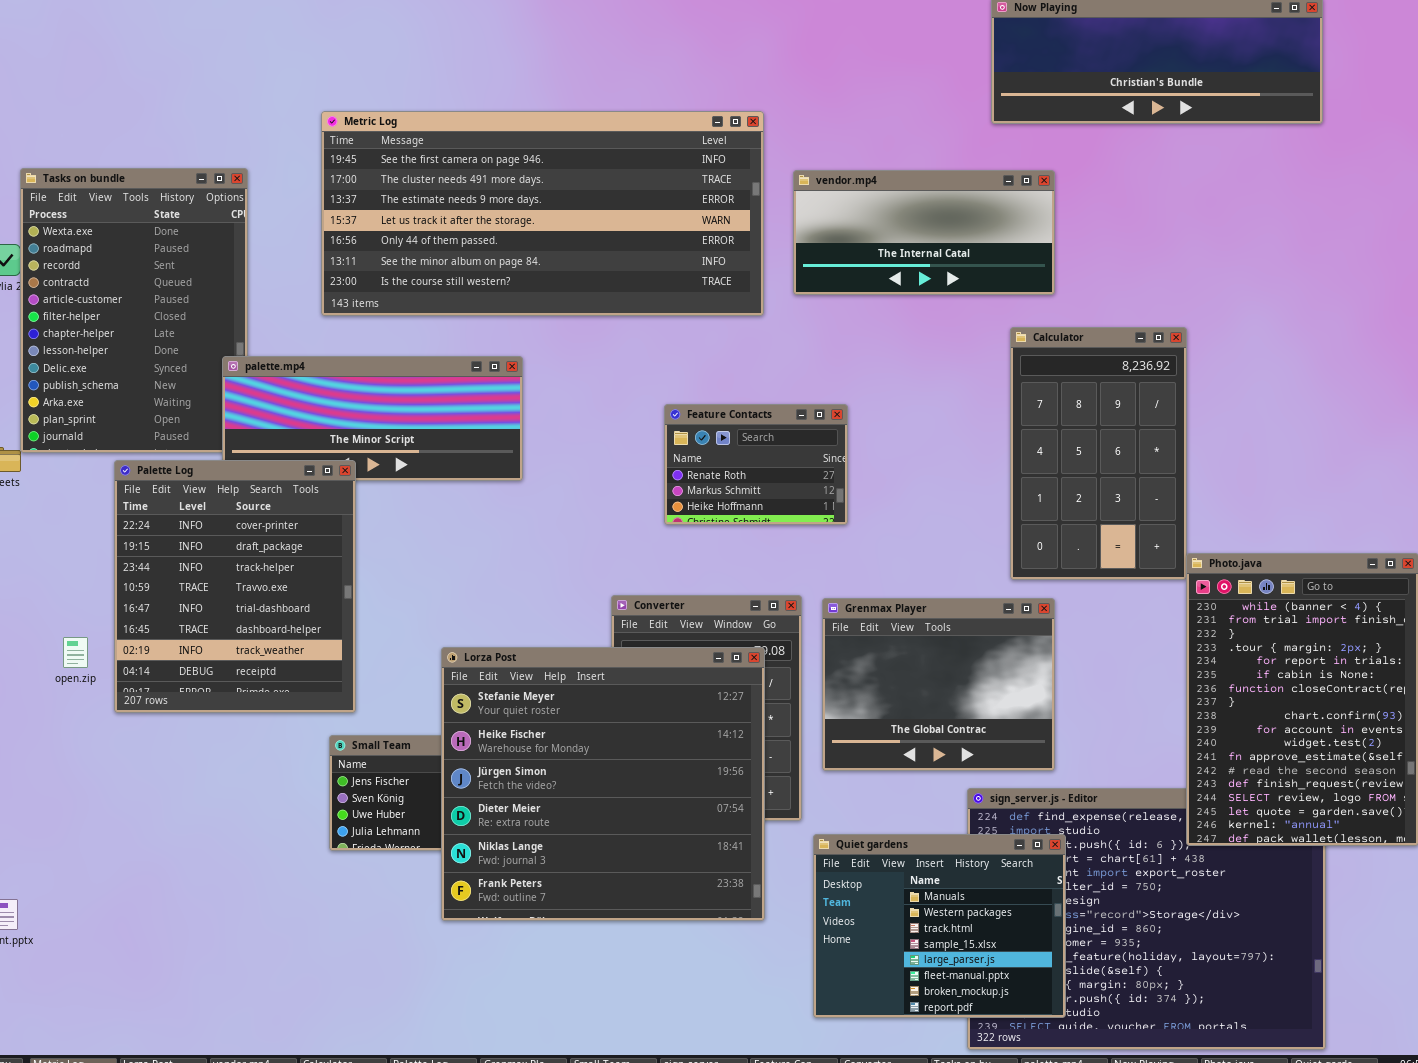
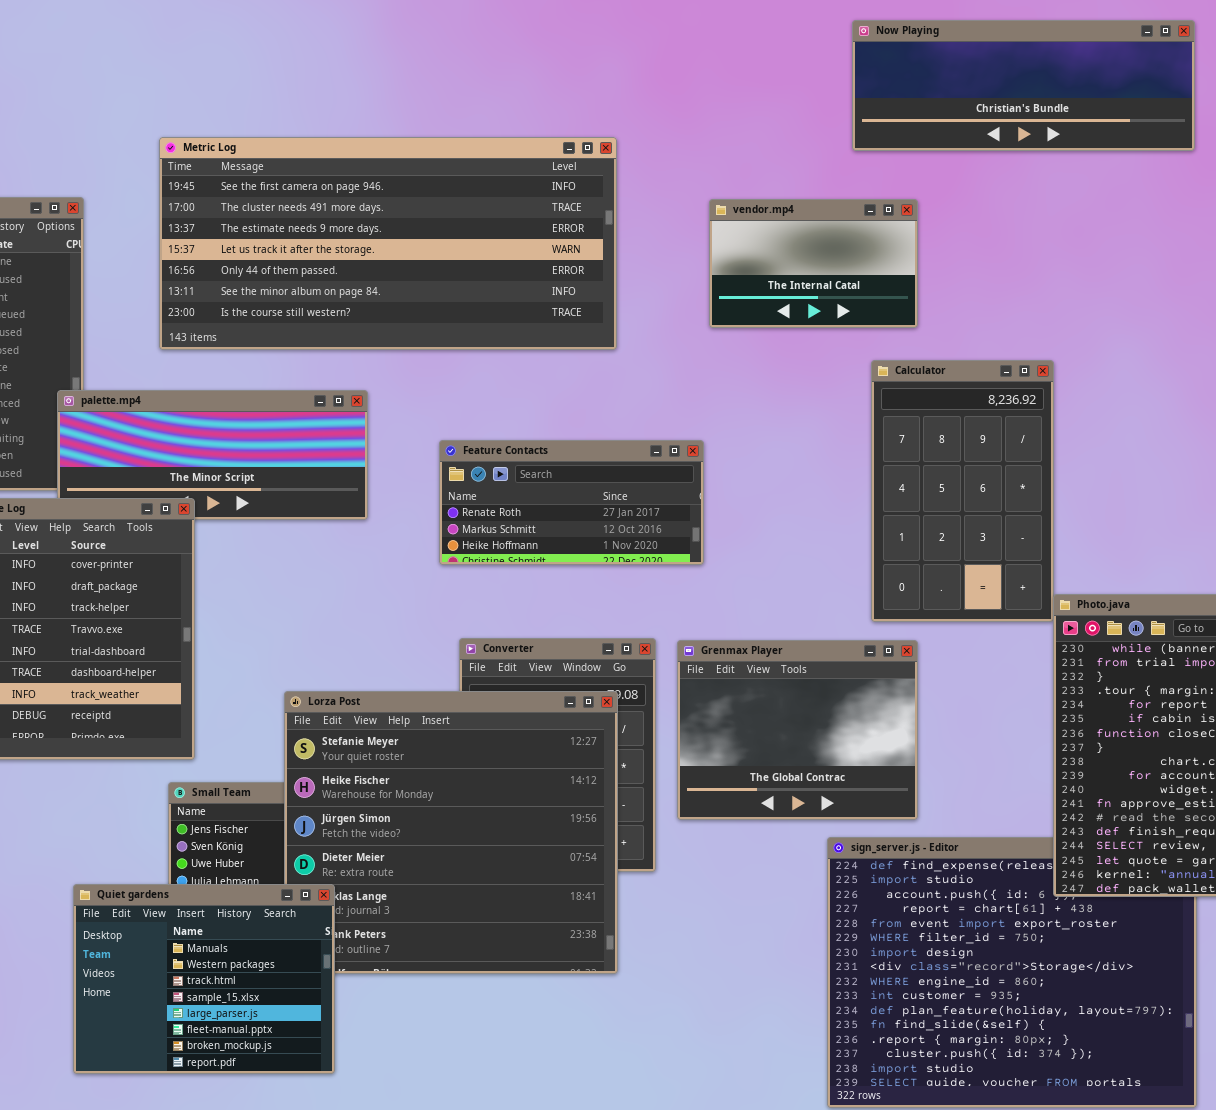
vendor.mp4: [793,170,1055,295] -> [709,199,918,328], resized
Feature Contacts: [664,404,848,525] -> [439,440,704,565], resized
Quiet gardens: [813,834,1066,1018] -> [73,884,335,1074], moved

